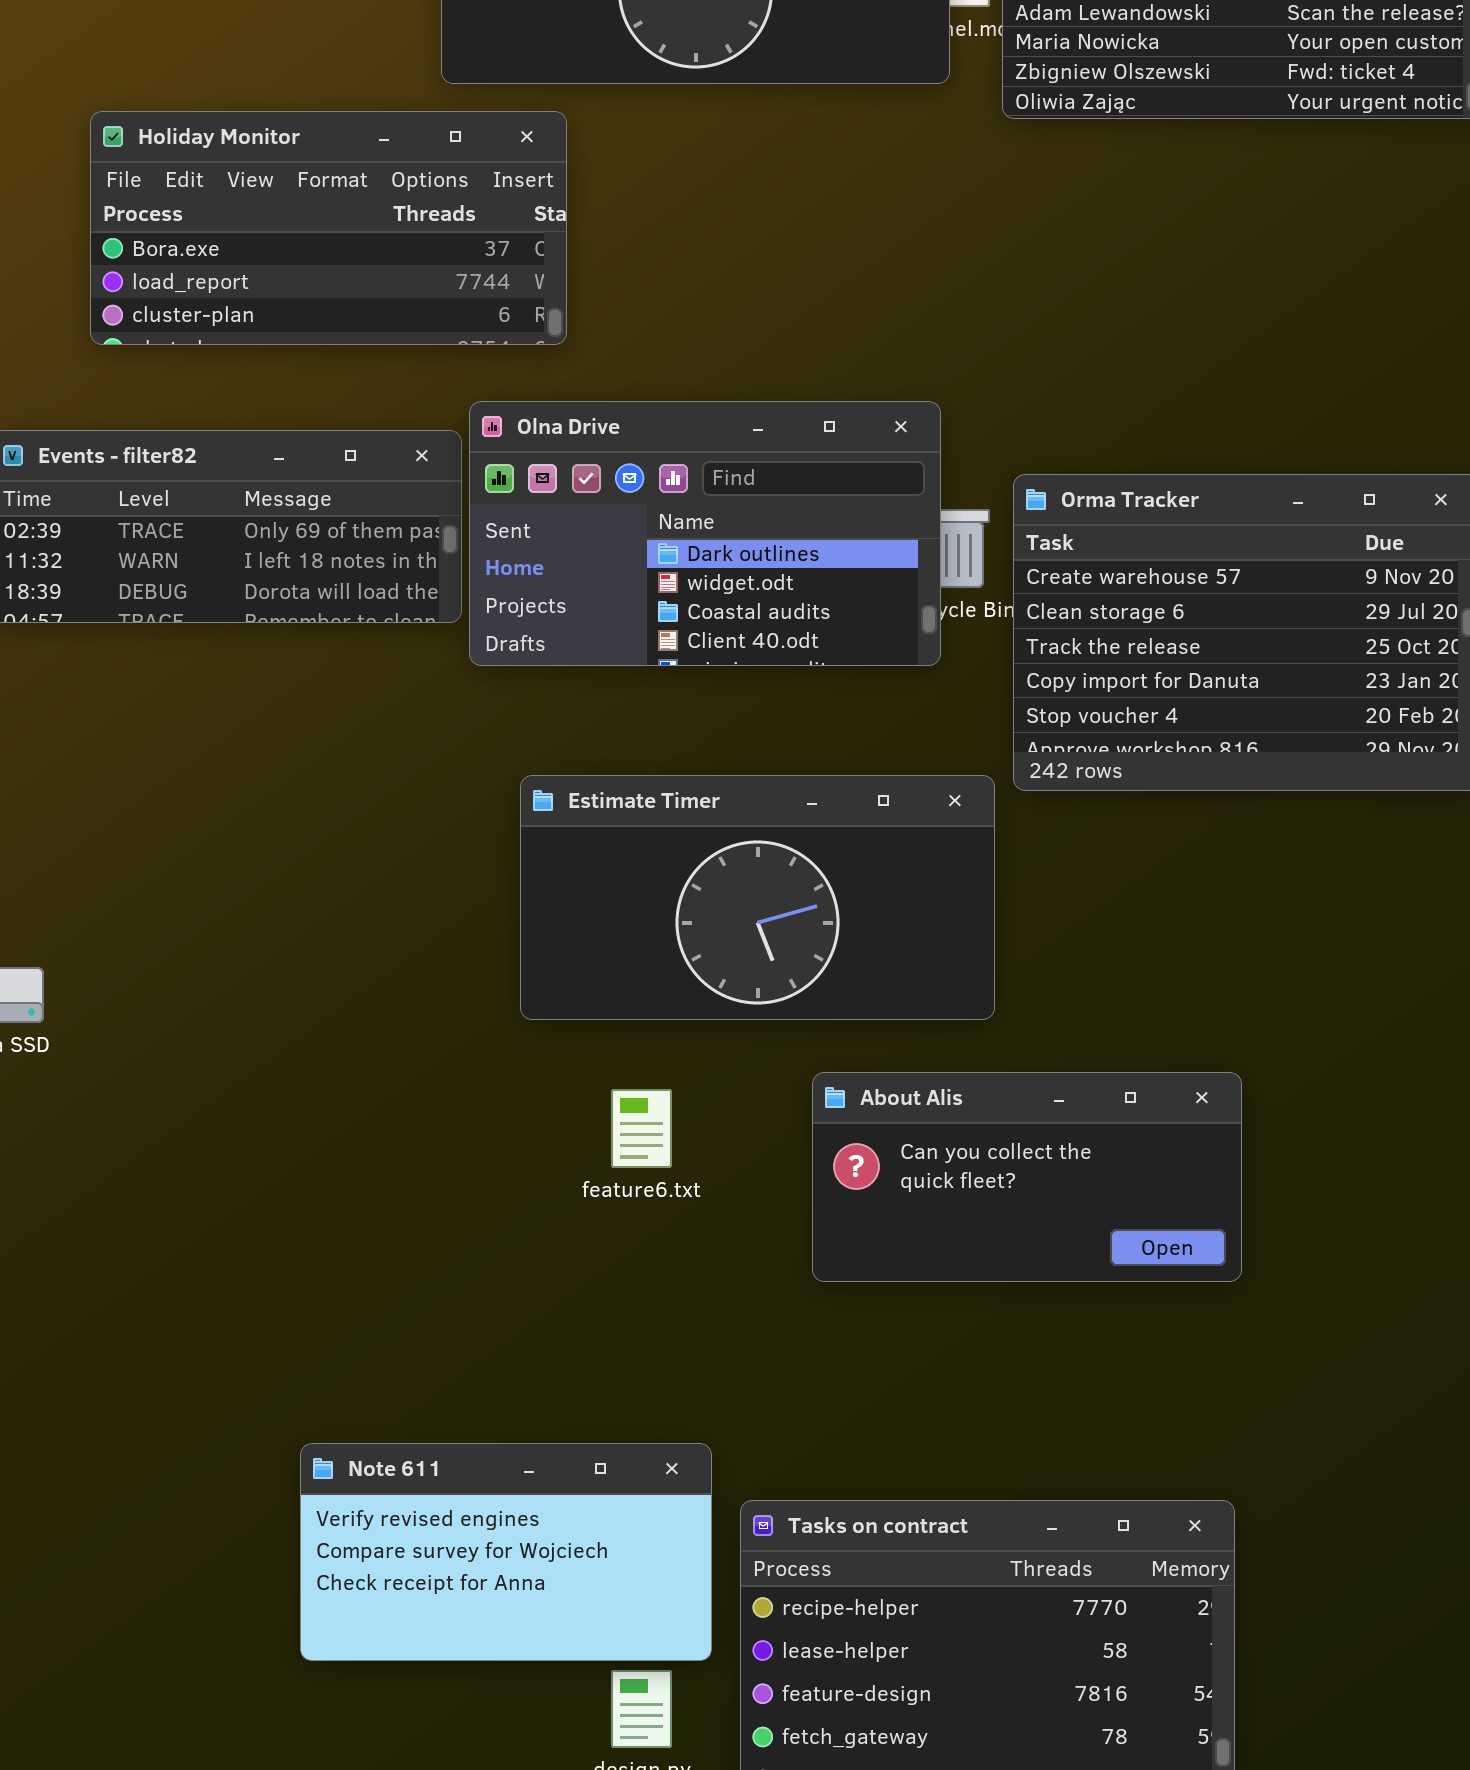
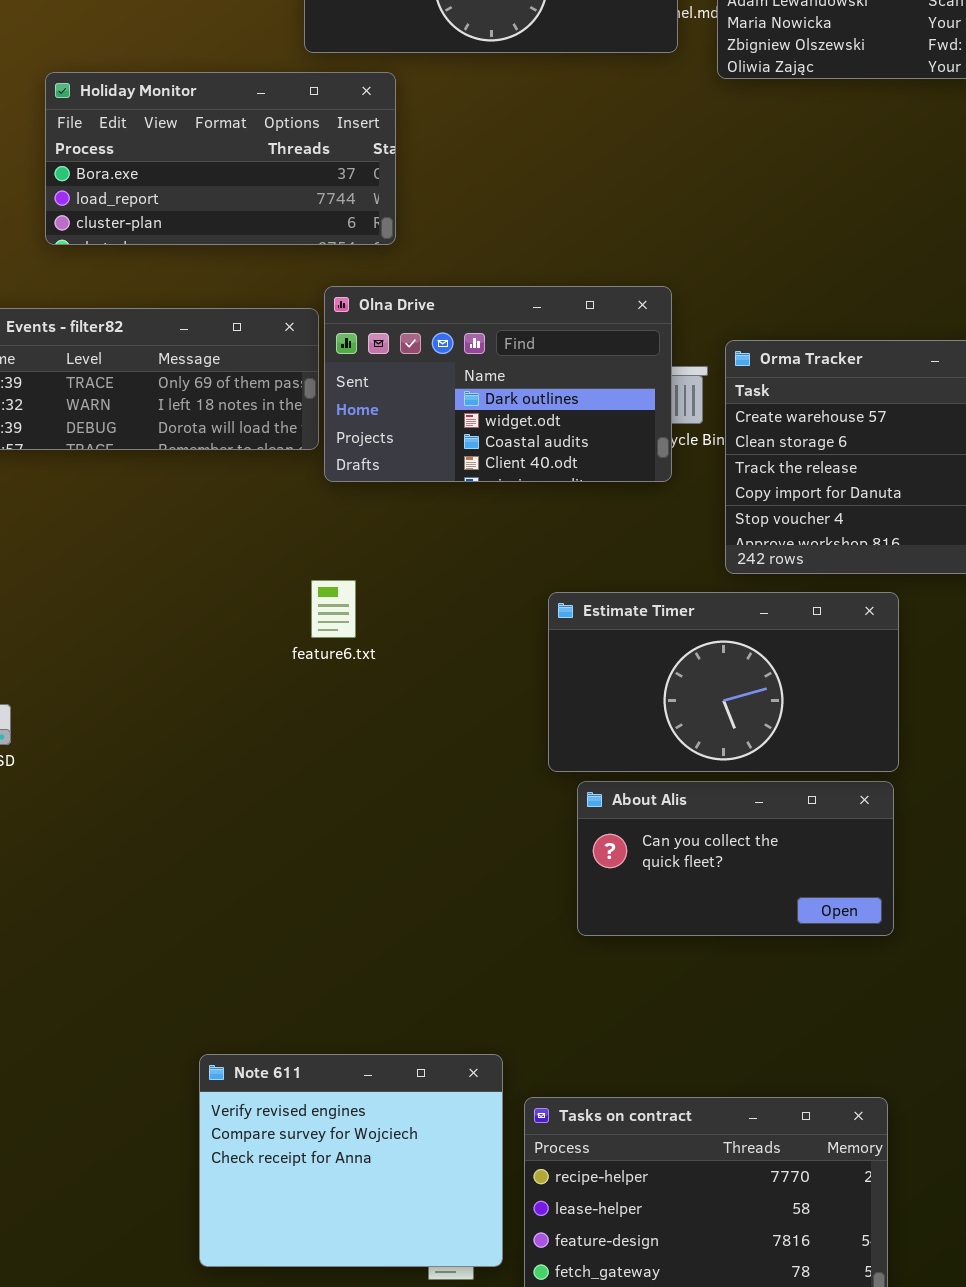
Estimate Timer: [520,775,995,1020] -> [548,592,899,772], moved
feature6.txt: [611,1089,672,1168] -> [311,580,356,638], moved
Note 611: [300,1443,712,1661] -> [199,1054,503,1267], resized

